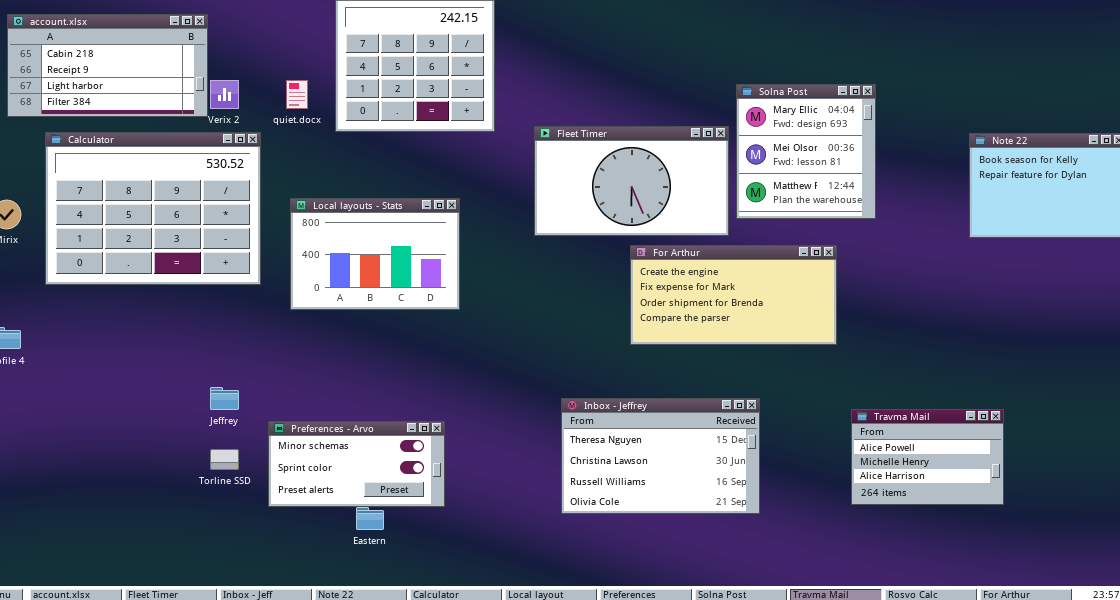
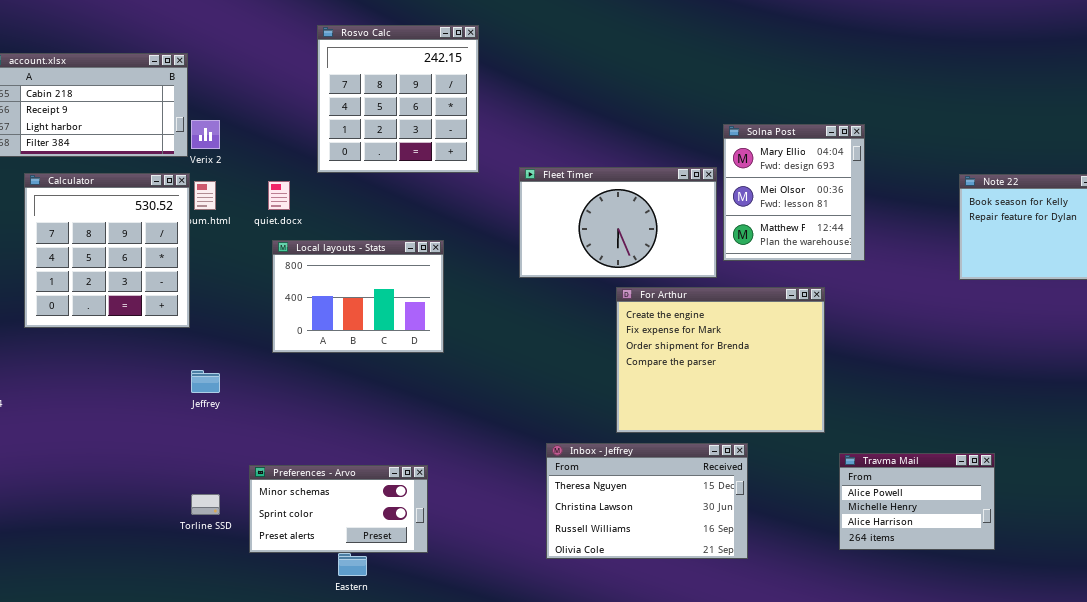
quiet.docx: [286,80,308,109] -> [268,181,290,210], moved
Calculator: [45,132,261,285] -> [24,173,190,328], resized
For Arthur: [630,245,837,345] -> [616,287,825,433], resized
Jeffrey: [210,387,239,410] -> [191,370,220,393], moved

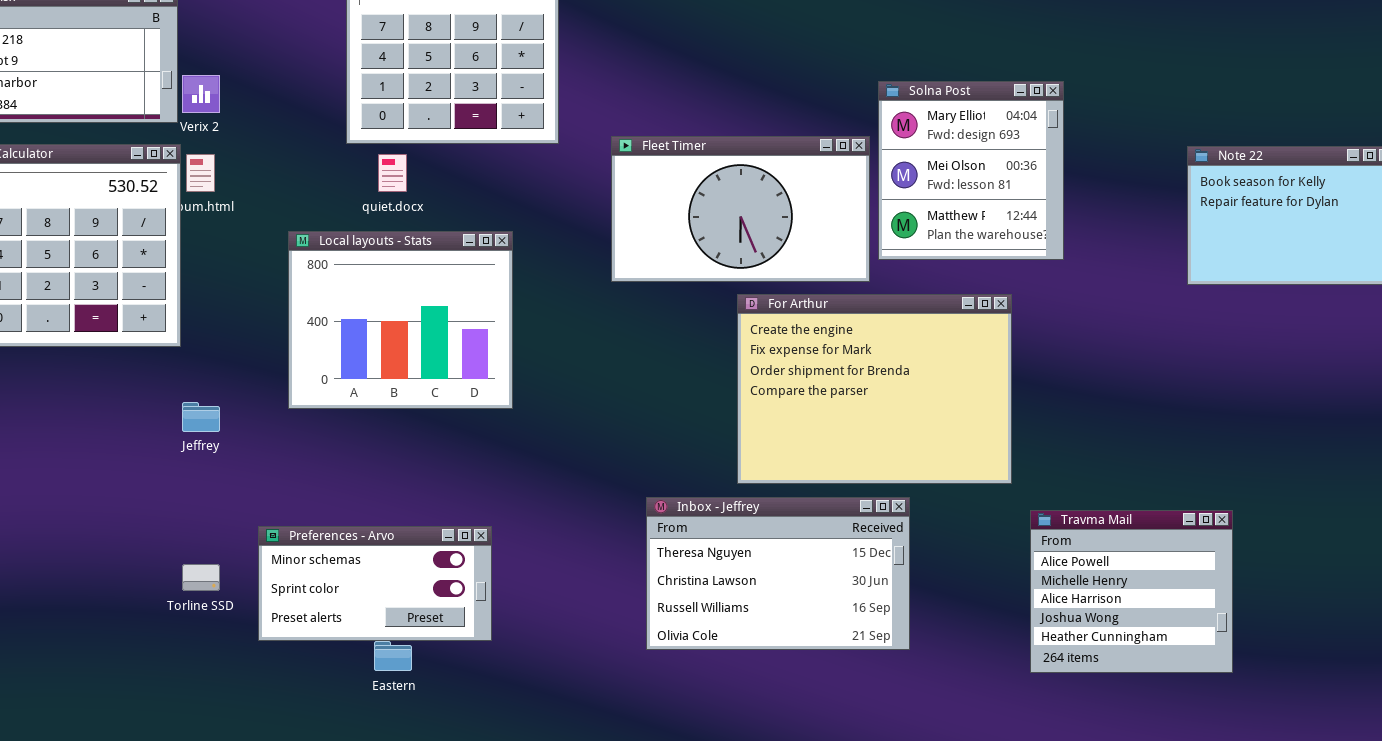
quiet.docx: [268,181,290,210] -> [378,154,407,192], moved
Local layouts - Stats: [272,240,444,353] -> [288,231,513,409], resized
Travma Mail: [839,453,995,550] -> [1030,510,1233,673], resized

